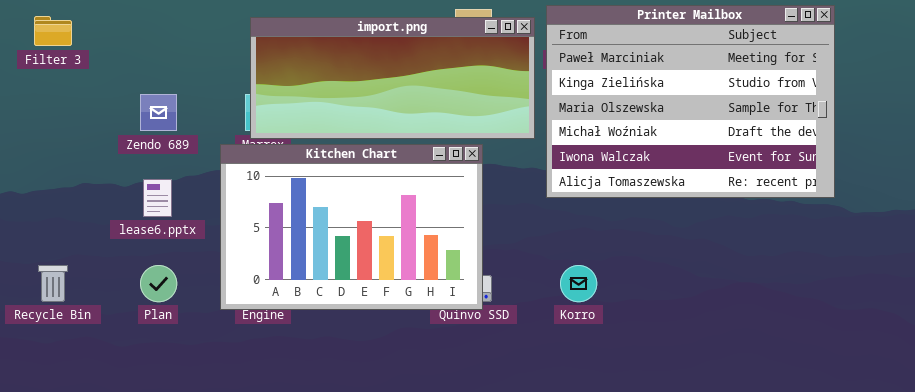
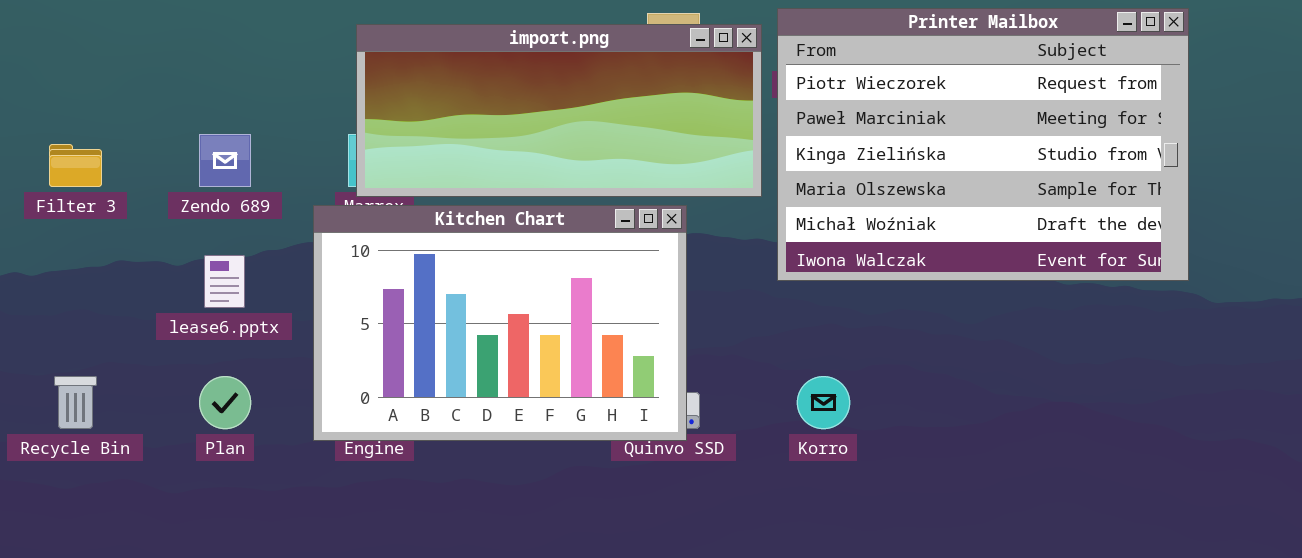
Printer Mailbox: [546,5,835,198] -> [777,8,1189,281], scrolled up 1 row
Filter 3: [34,16,72,46] -> [49,144,102,187], moved

